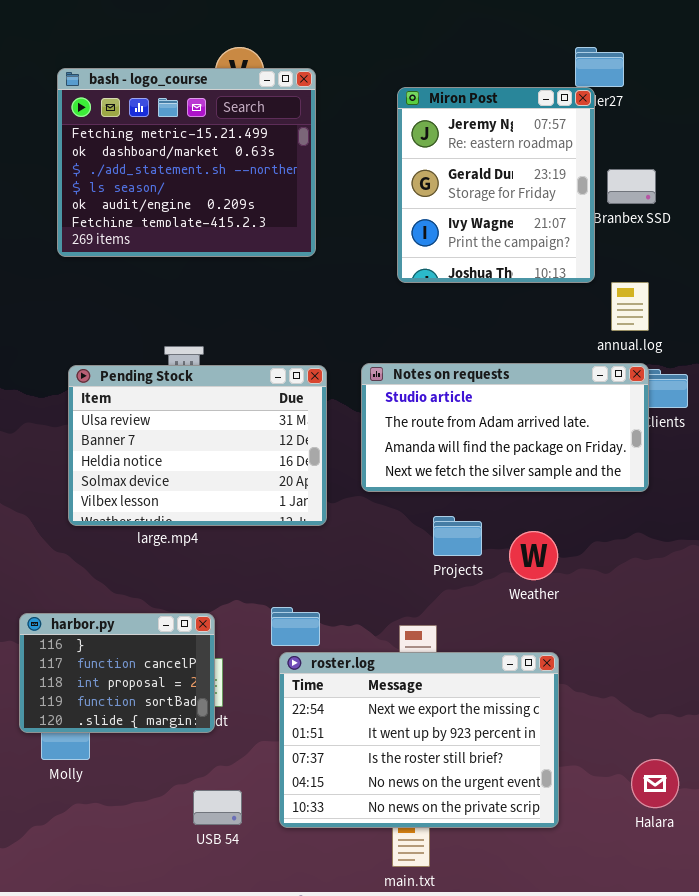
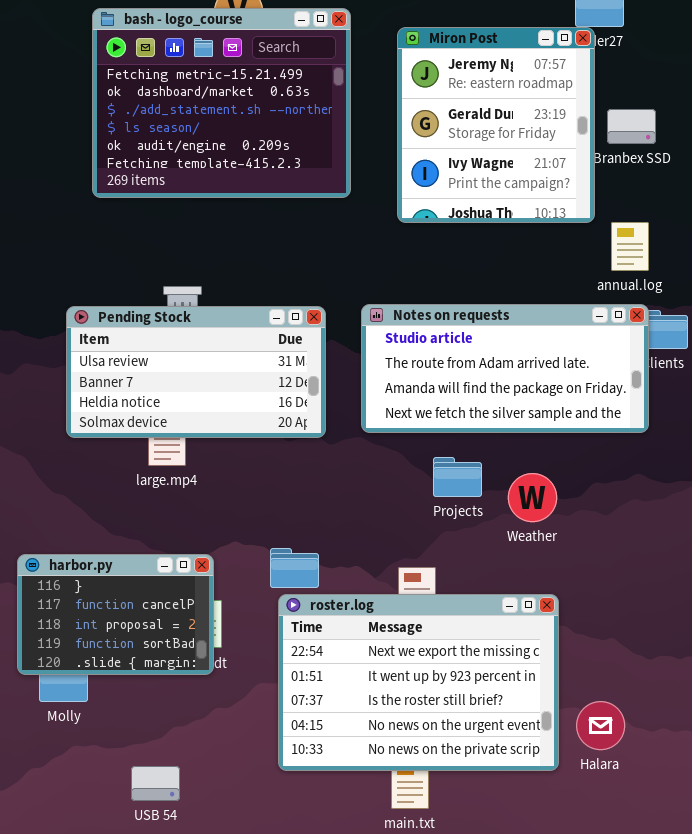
bash - logo_course: [57,68,316,257] -> [92,8,351,198], moved
Pending Stock: [68,365,327,526] -> [66,306,326,438], resized
Halara: [631,759,679,808] -> [576,701,625,750], moved
USB 54: [193,790,242,825] -> [131,766,180,801], moved

